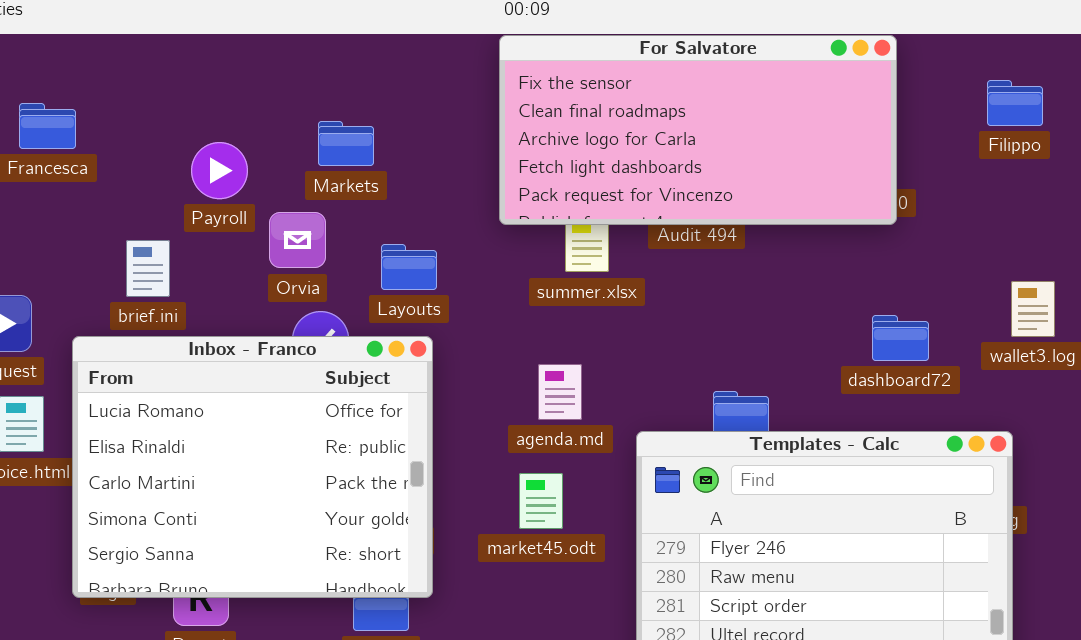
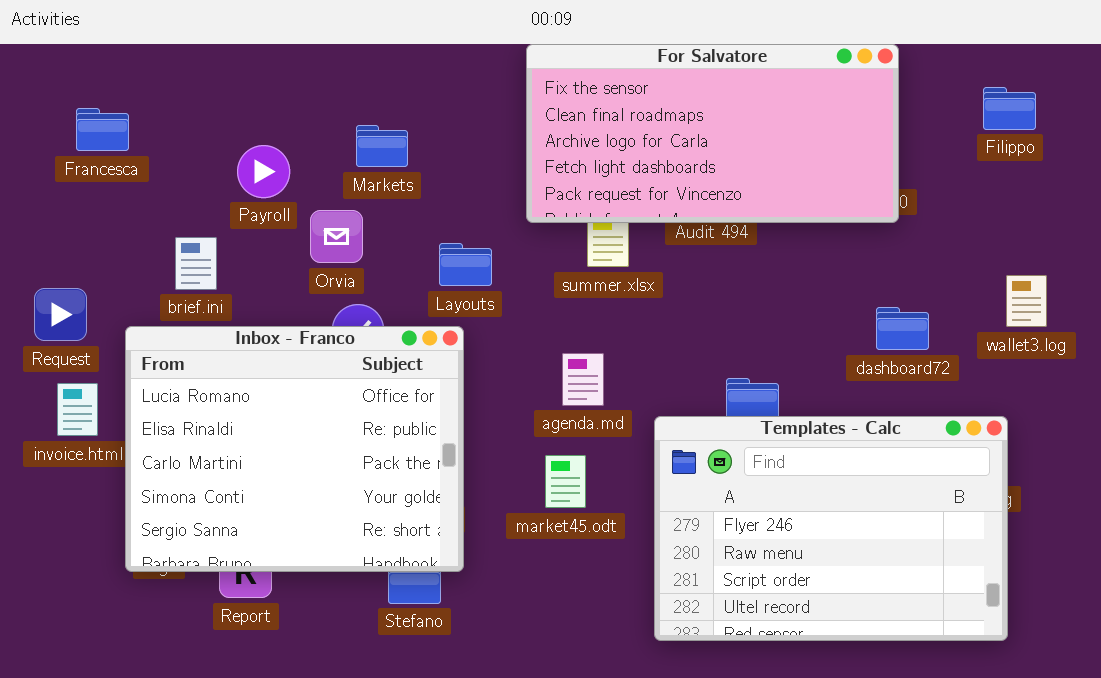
Layouts: [381,244,437,290] -> [439,243,492,286], moved

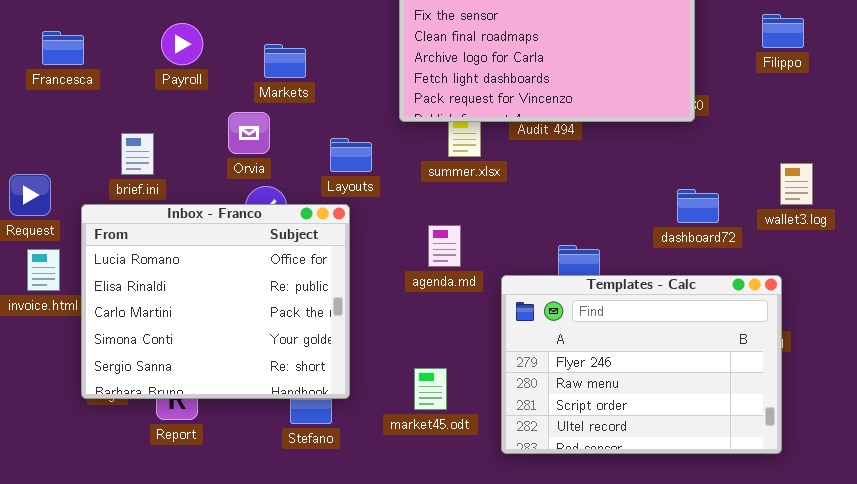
Payroll: [237,145,290,198] -> [161,23,203,65], moved
market45.odt: [545,455,586,508] -> [414,368,447,410], moved

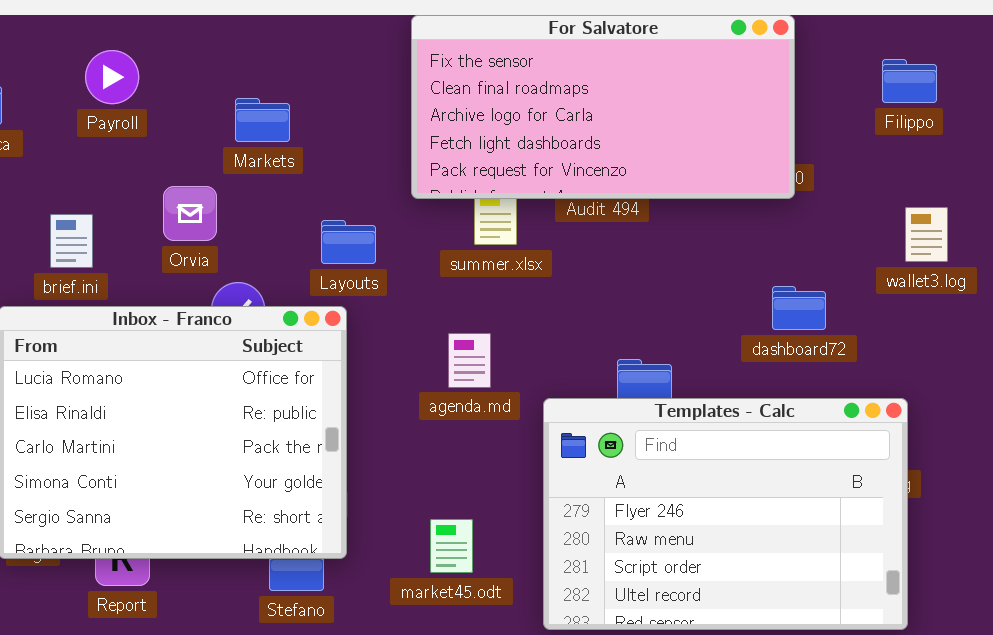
Payroll: [161,23,203,65] -> [85,50,139,104], moved
Orvia: [228,112,270,154] -> [163,186,217,241], moved
wallet3.log: [780,163,813,205] -> [905,207,948,262], moved

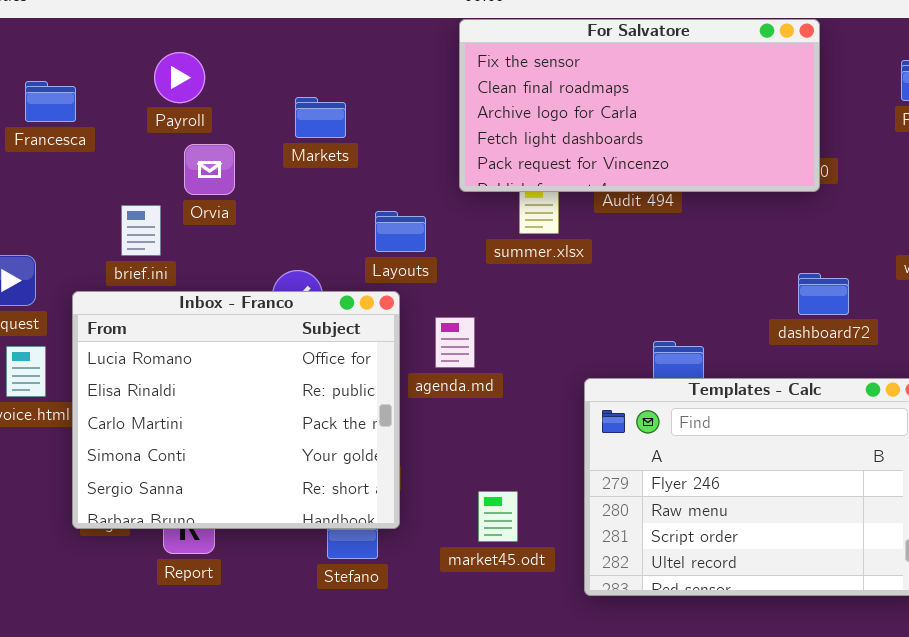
Orvia: [163,186,217,241] -> [184,144,235,195], moved
agenda.md: [448,333,491,388] -> [435,317,475,368], moved

